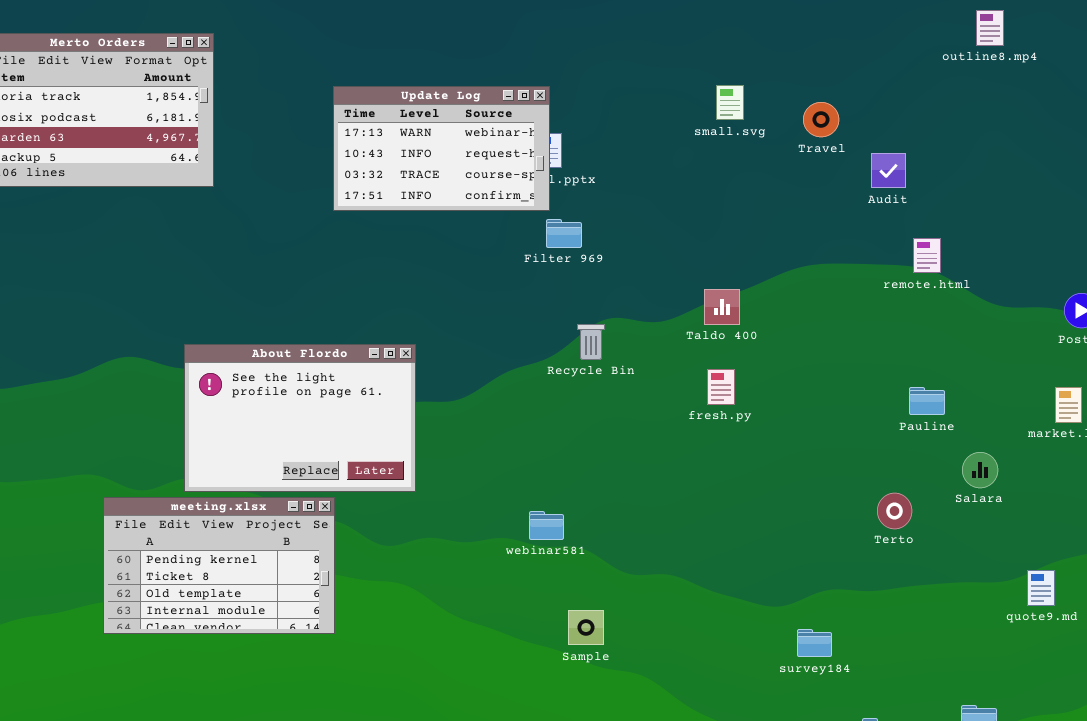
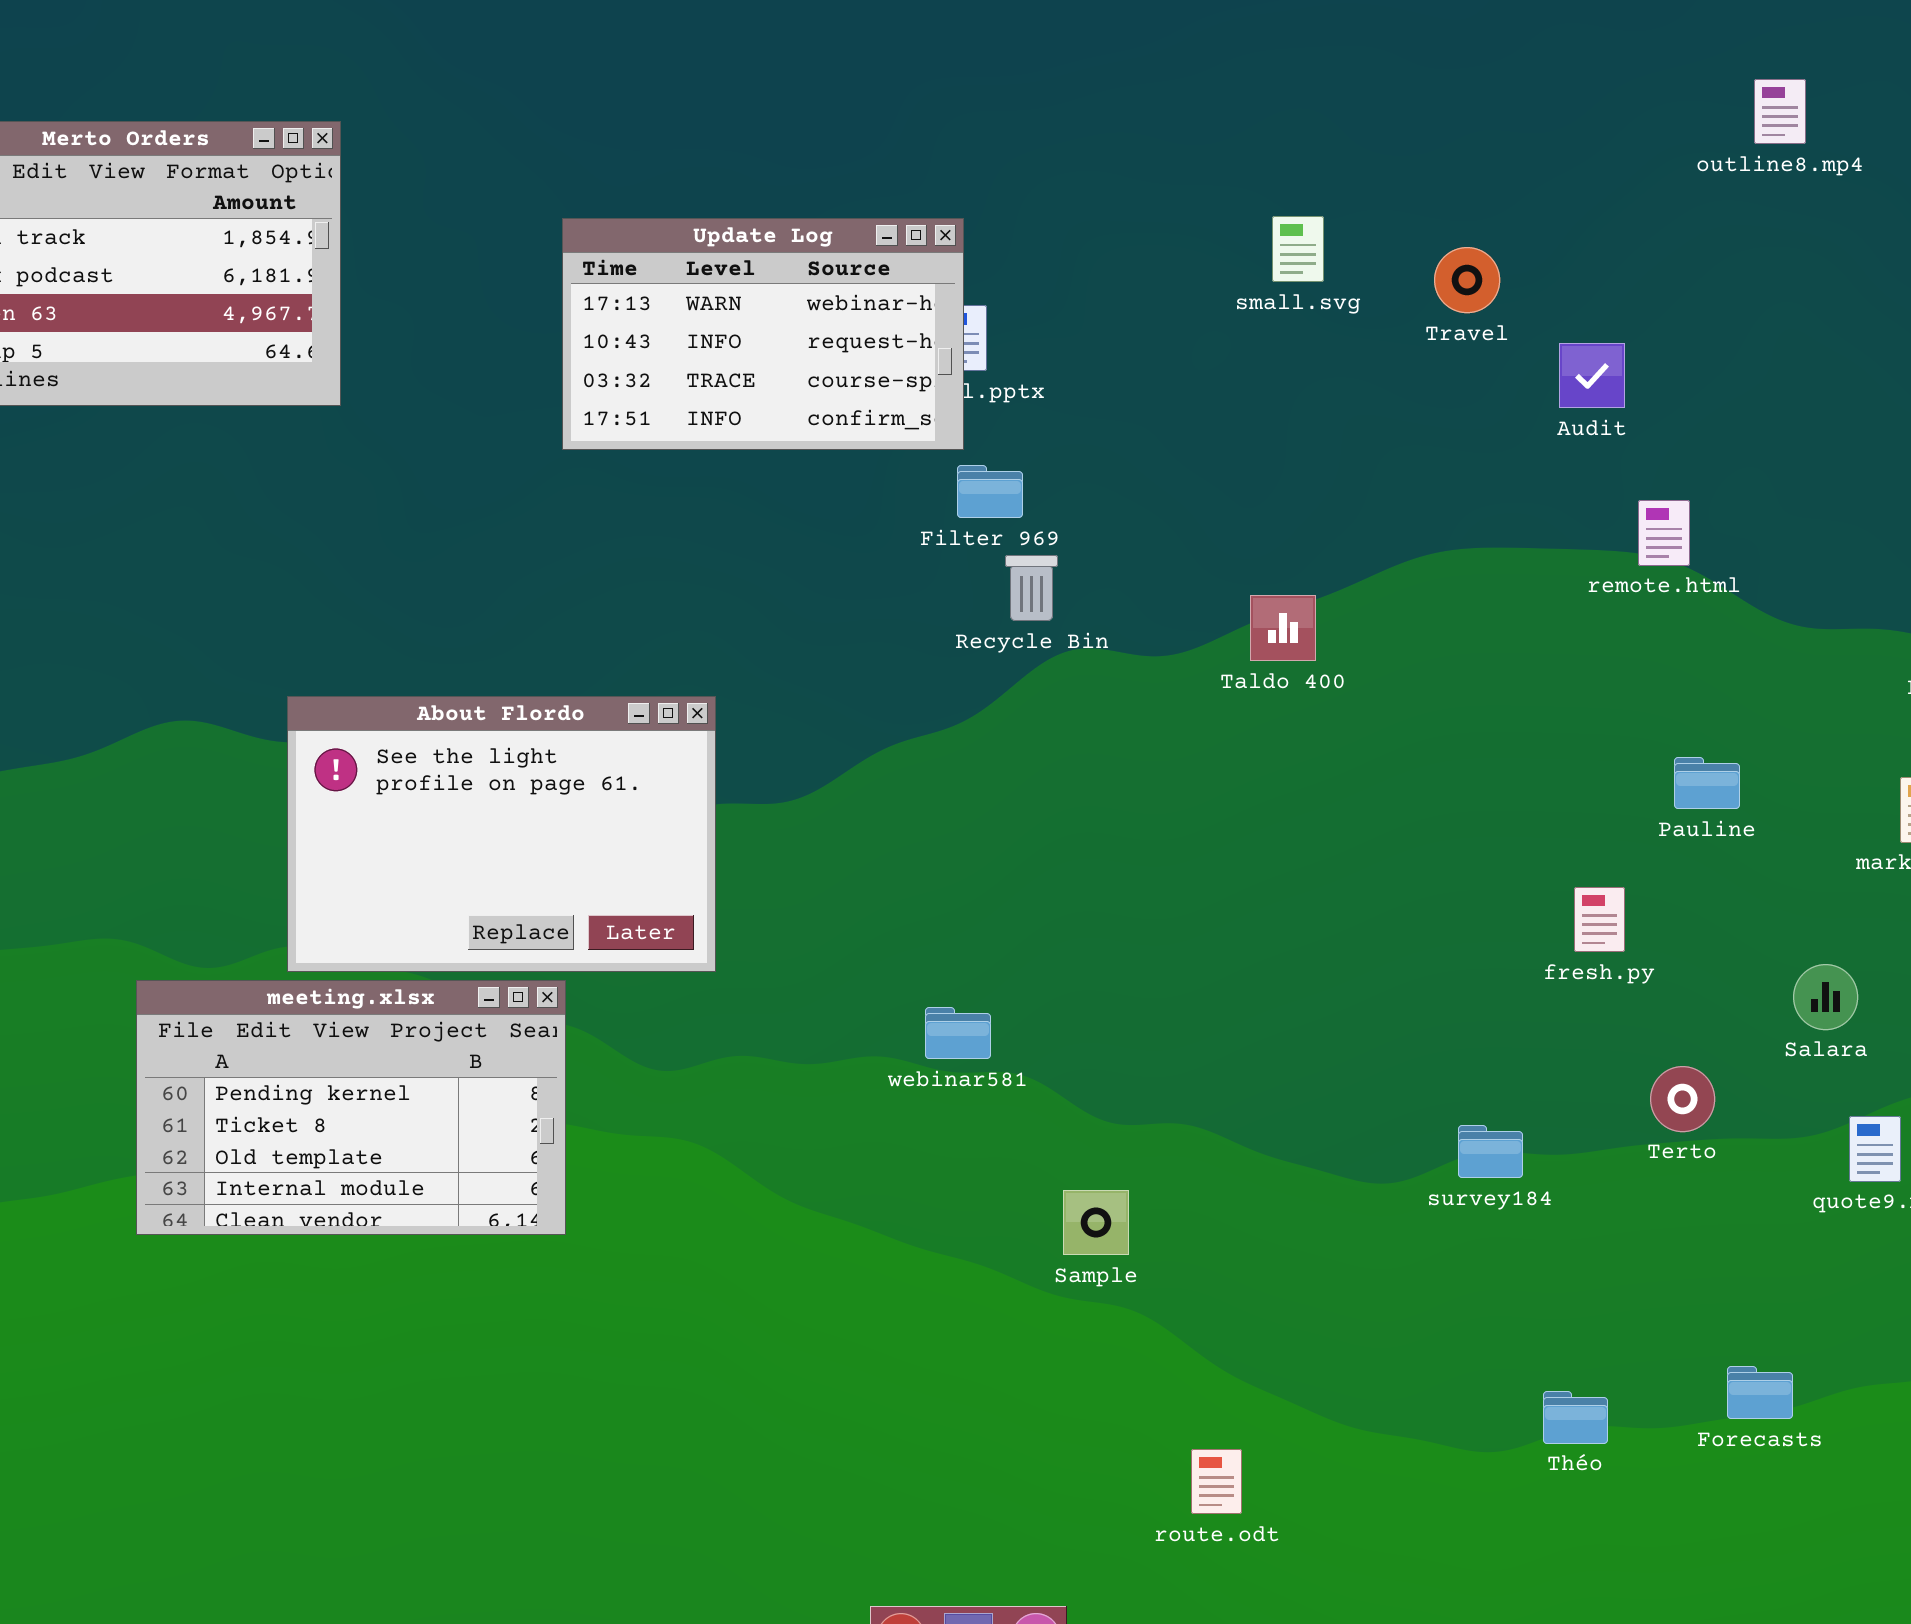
Recycle Bin: [577,324,605,360] -> [1005,555,1058,621], moved
fresh.py: [707,369,735,405] -> [1574,887,1625,952], moved
Pauline: [909,387,945,415] -> [1674,757,1740,809], moved
Salara: [962,452,998,488] -> [1793,964,1858,1030], moved
Terto: [877,493,912,529] -> [1650,1066,1715,1132], moved
Sample: [568,610,604,645] -> [1063,1190,1129,1255], moved
survey184: [797,629,832,657] -> [1458,1125,1523,1178], moved

